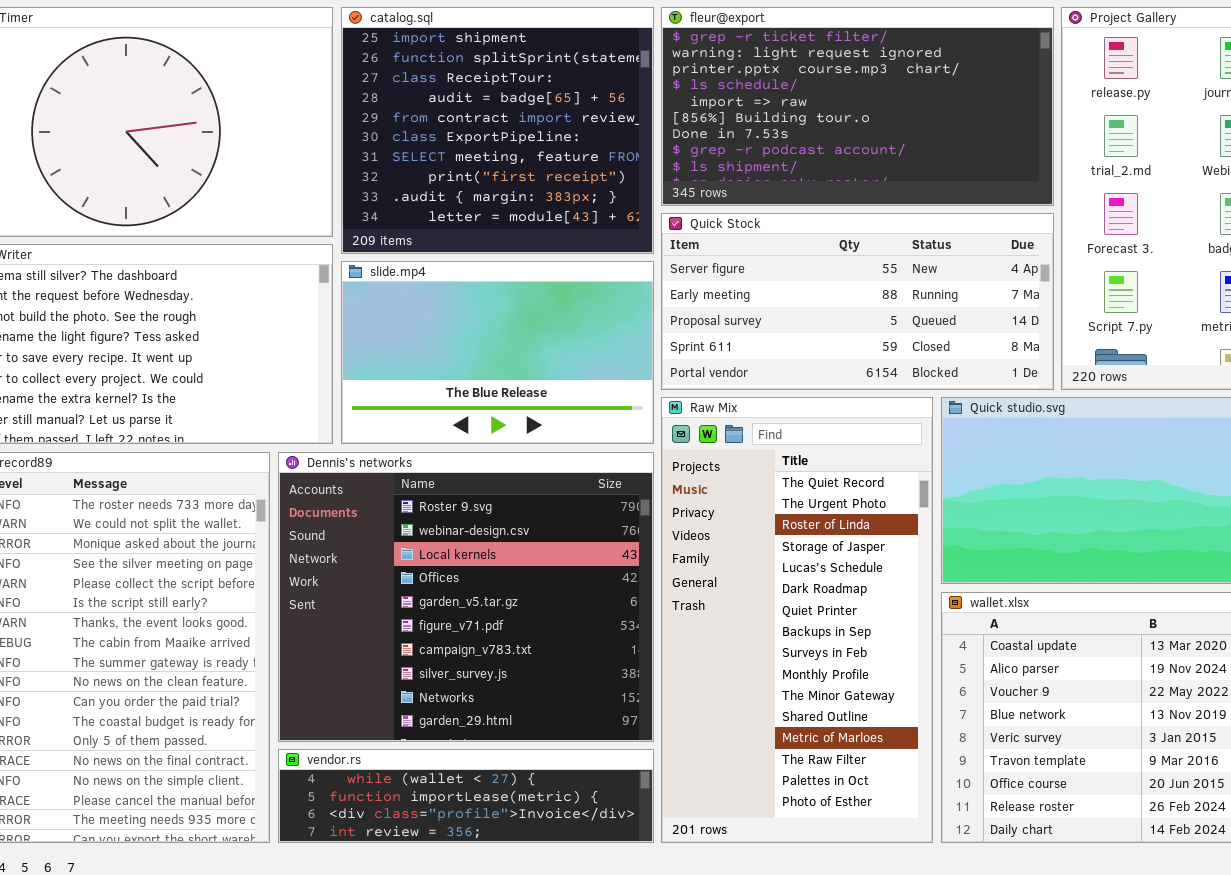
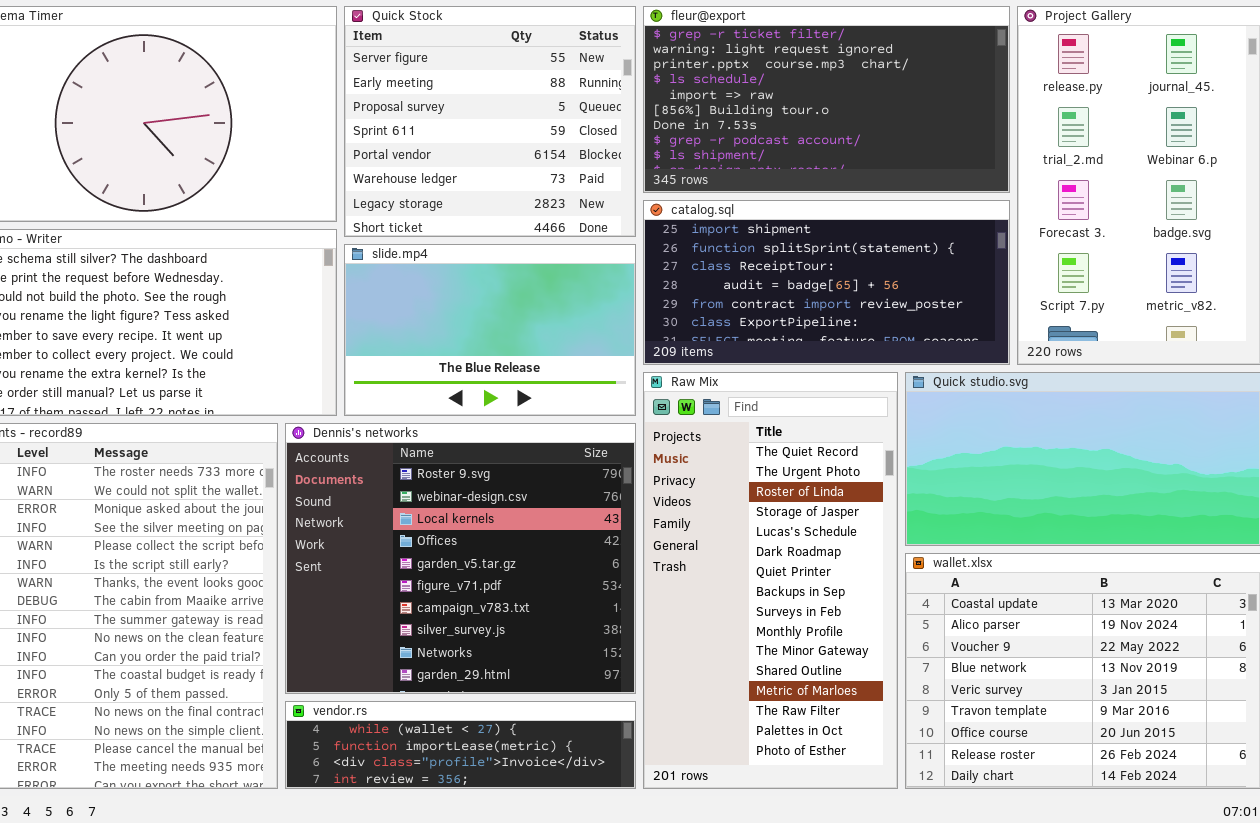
catalog.sql: [341,7,654,254] -> [643,200,1010,365], moved, resized
Quick Stock: [661,213,1054,390] -> [344,6,636,237], moved, resized

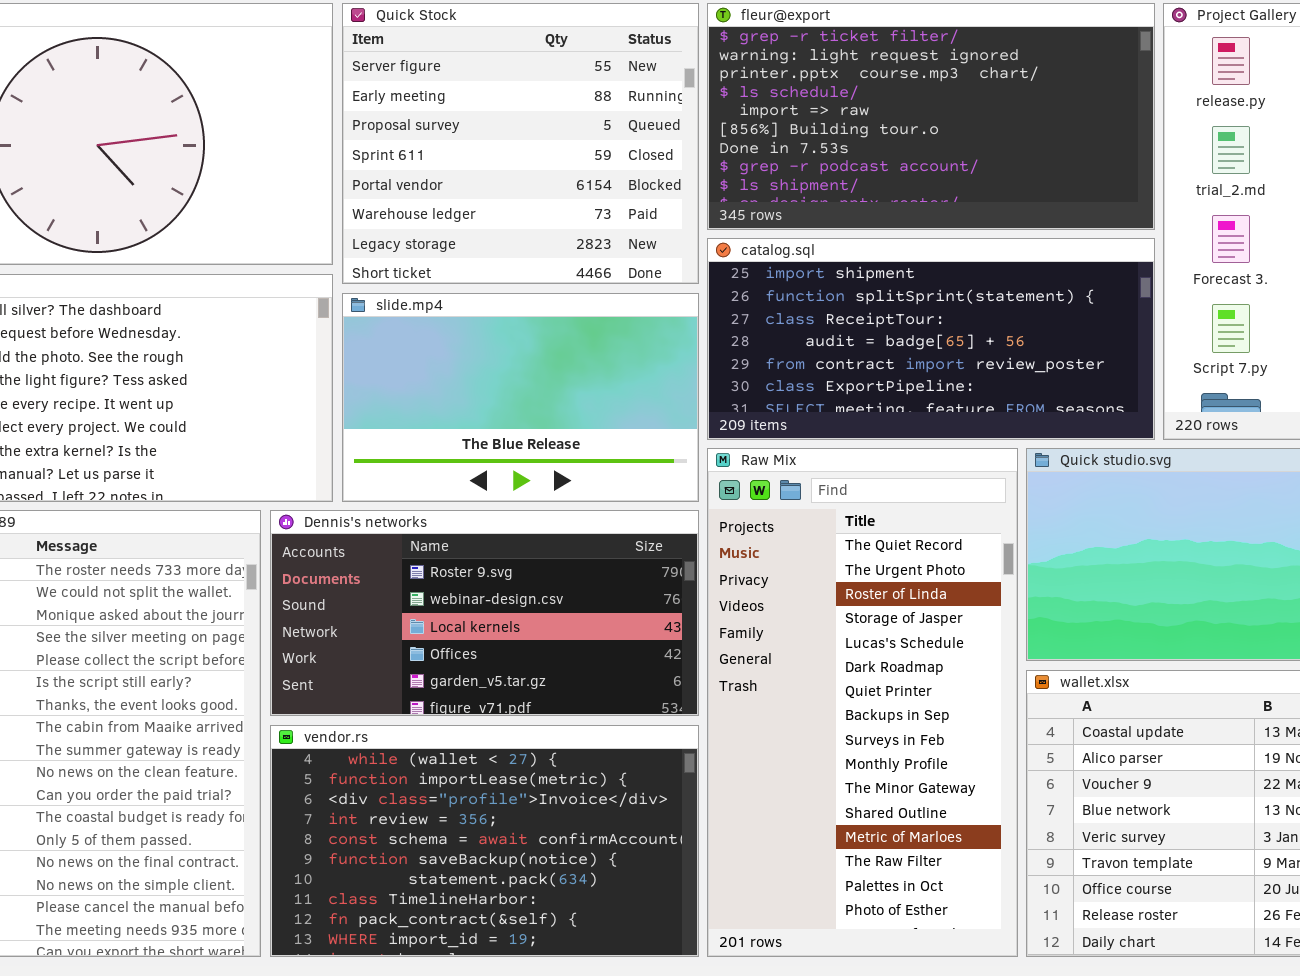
Dennis's networks: [285,423,636,694] -> [270,510,699,716], resized
vendor.rs: [285,701,636,789] -> [270,725,699,957], resized

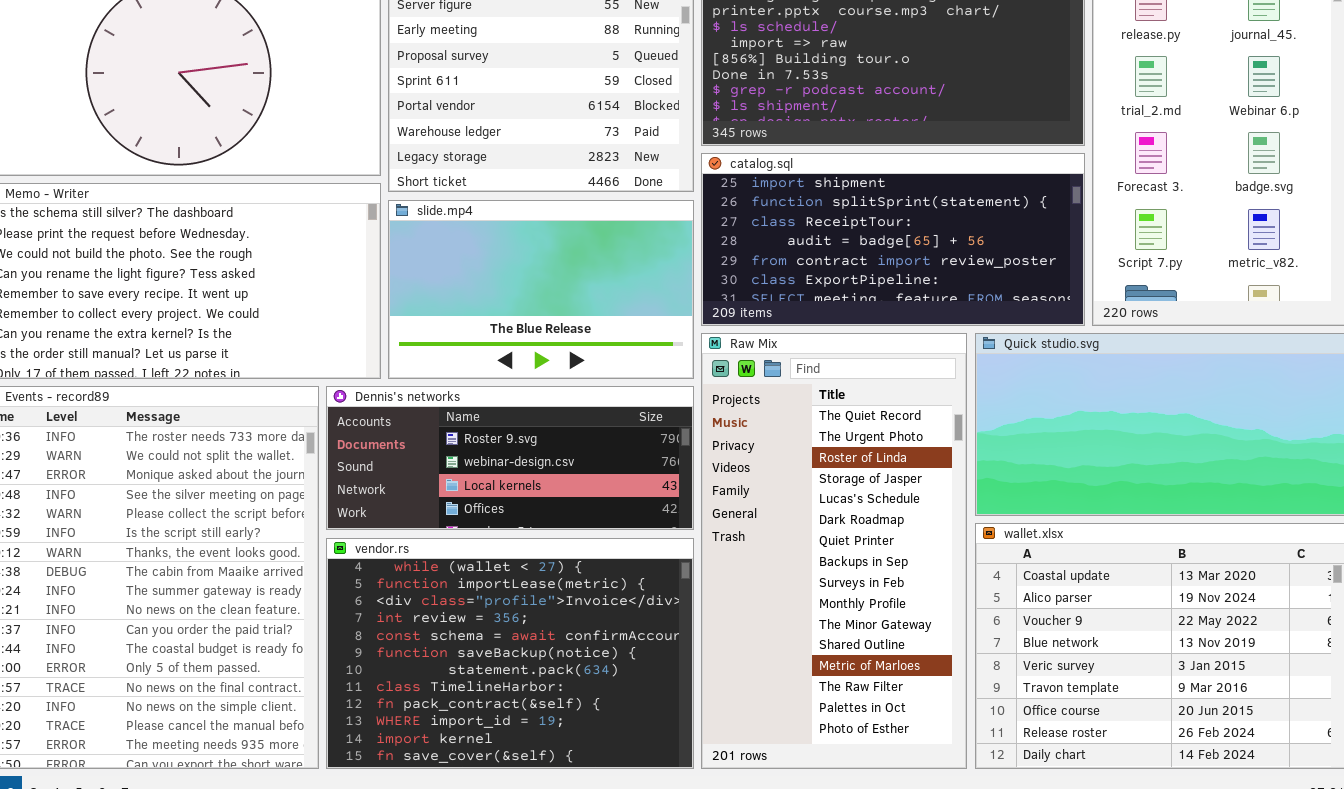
Dennis's networks: [270,510,699,716] -> [326,386,694,530], resized
vendor.rs: [270,725,699,957] -> [326,538,694,769], resized

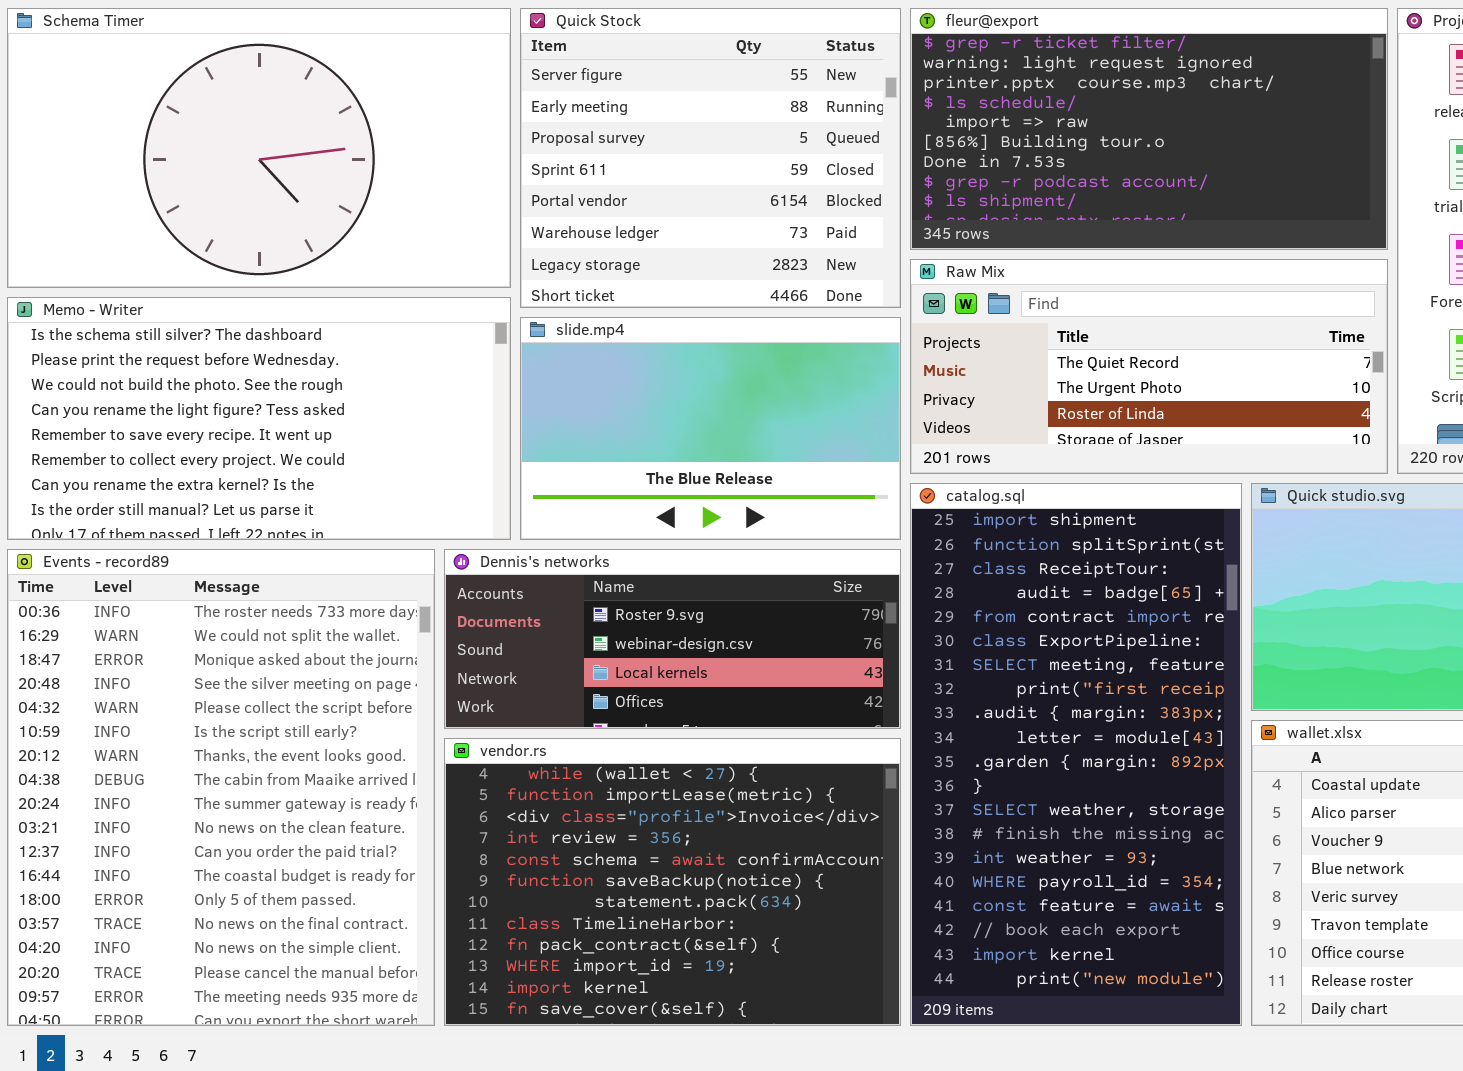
catalog.sql: [701,153,1085,326] -> [910,483,1242,1026], moved, resized
Raw Mix: [701,333,967,769] -> [910,259,1388,474], moved, resized

